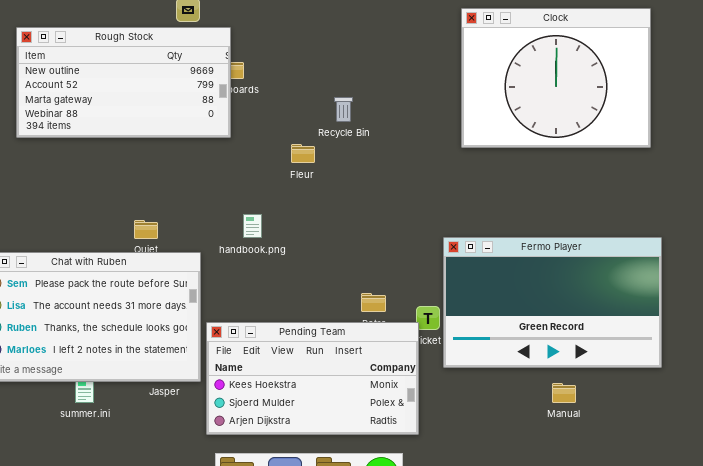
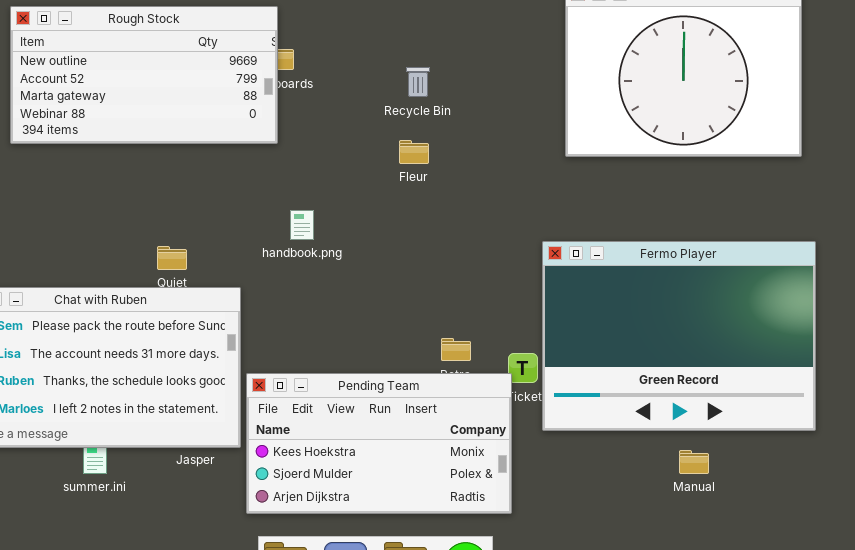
Recycle Bin: [334,97,353,122] -> [406,67,430,97], moved
Fleur: [291,144,315,163] -> [399,140,429,164], moved
handbook.png: [243,214,262,238] -> [290,210,314,240], moved
Fermo Player: [443,237,662,368] -> [542,241,816,431], resized

